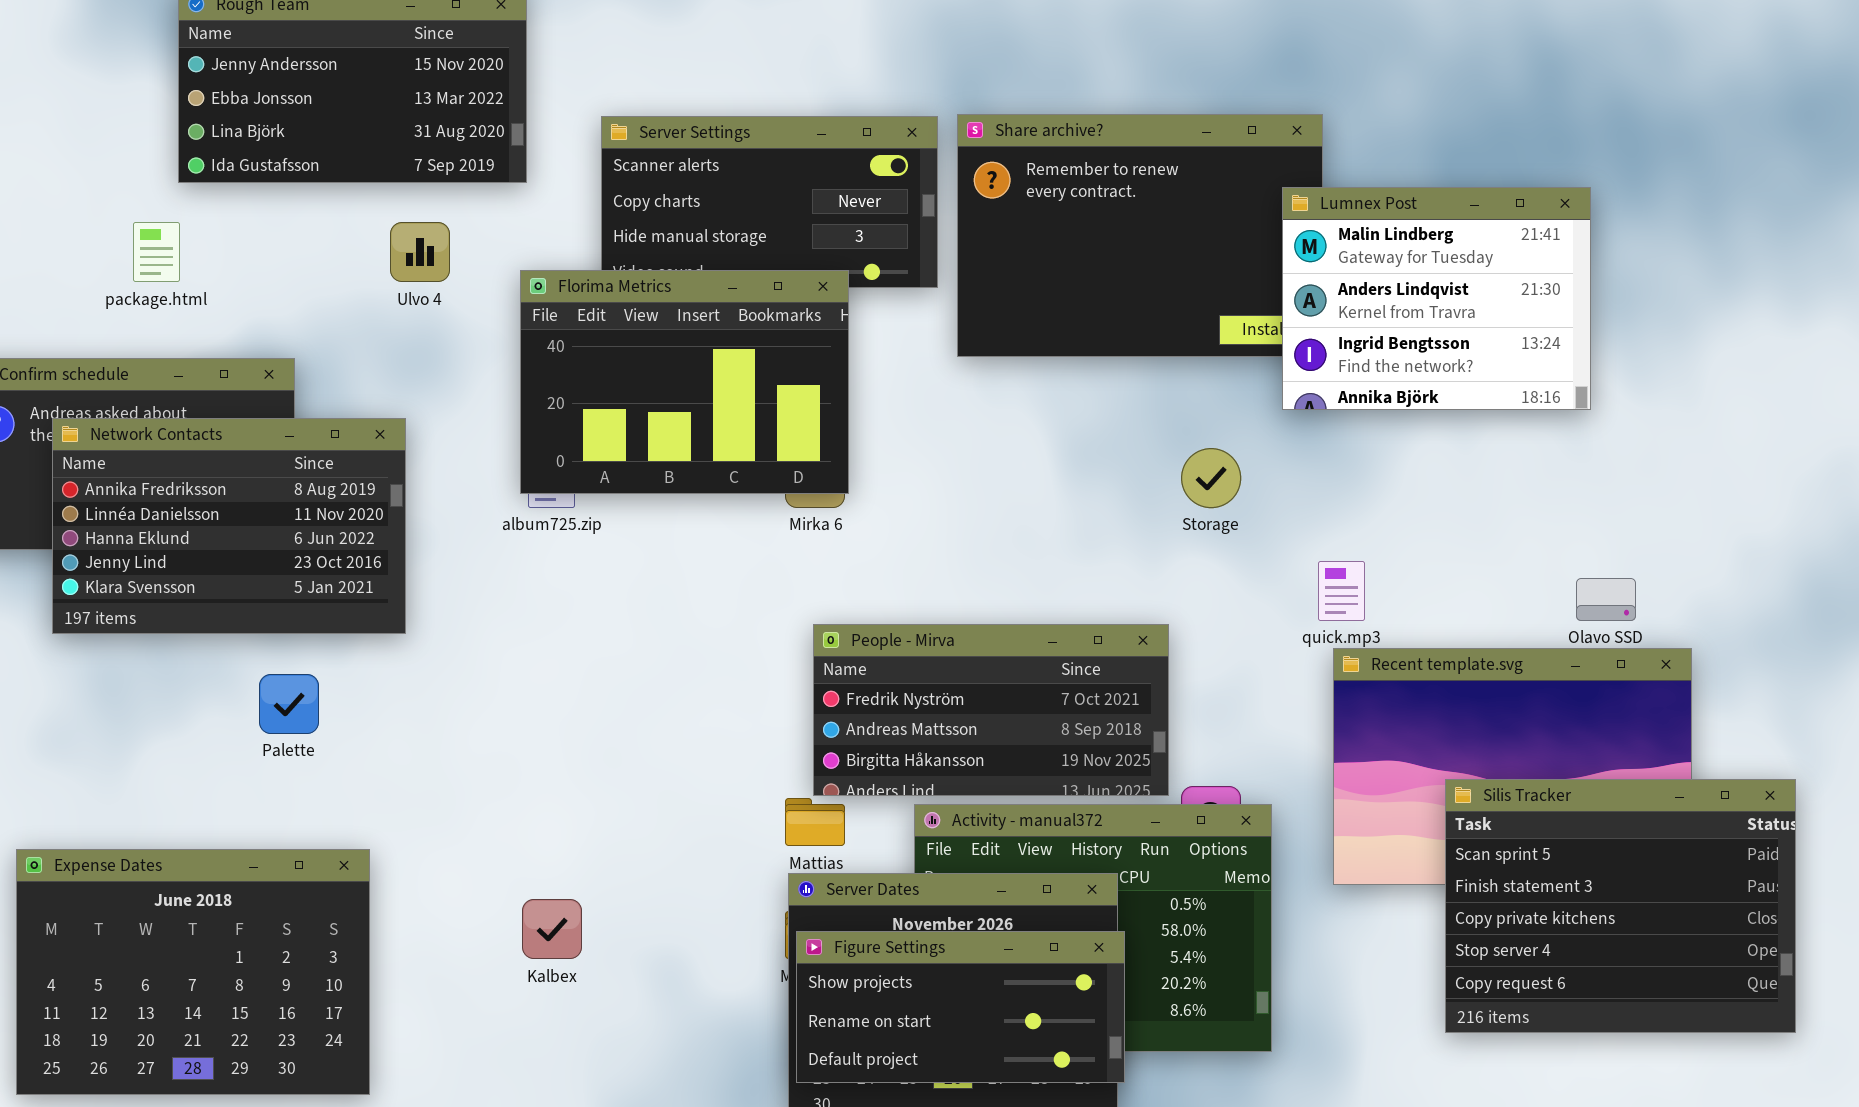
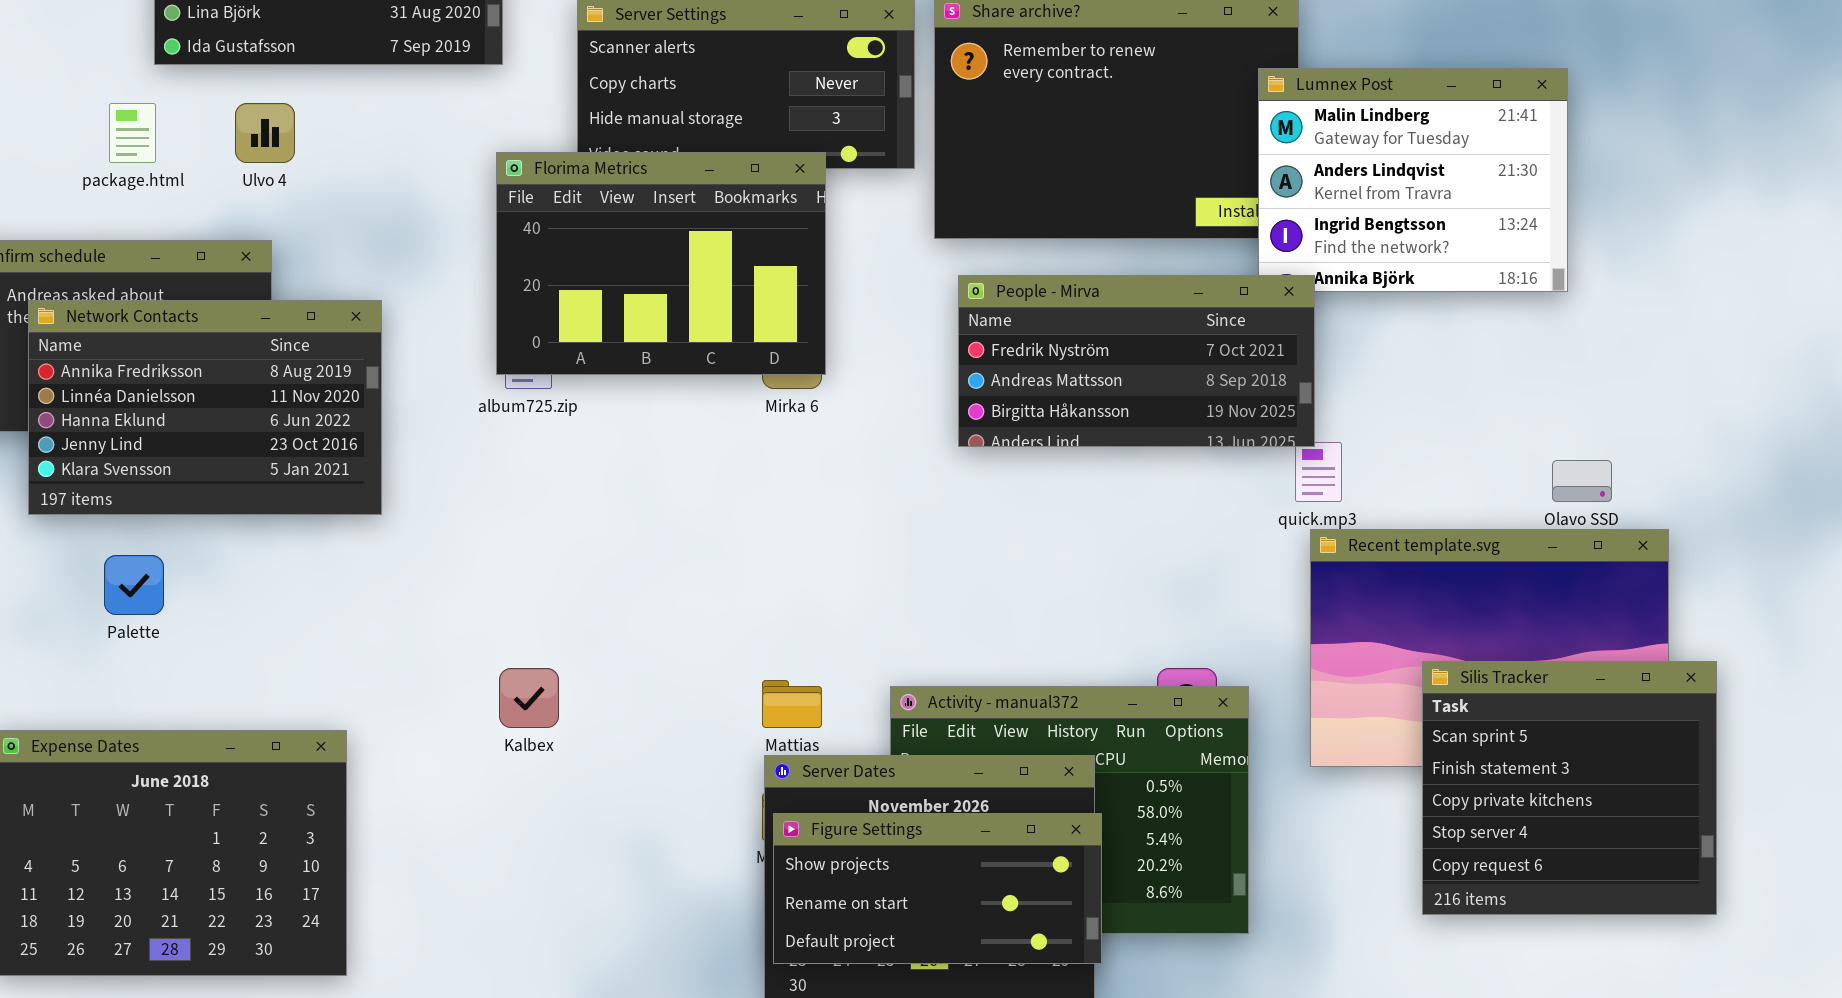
Ulvo 4: [390,222,450,282] -> [235,103,295,163], moved
People - Mirva: [813,624,1169,796] -> [958,275,1315,447], moved
Palette: [259,674,319,734] -> [104,555,164,615], moved
Silis Tracker: [1445,779,1796,1033] -> [1422,661,1717,915], resized
Kalbex: [522,899,582,959] -> [499,668,559,728], moved

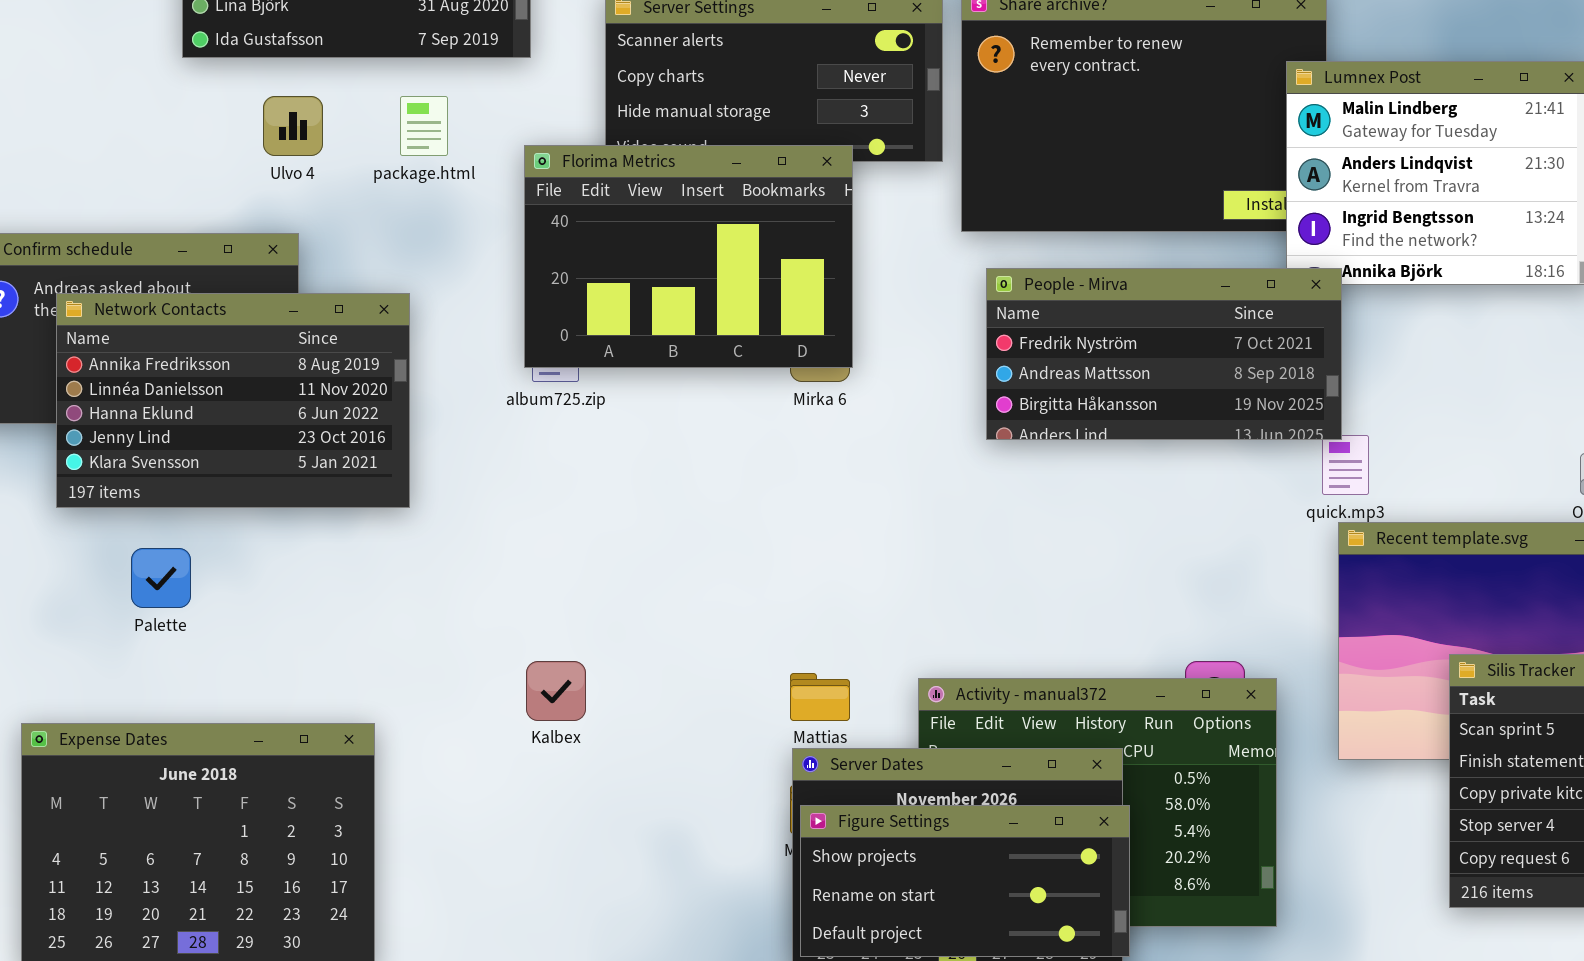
package.html: [109,103,156,163] -> [400,96,448,156], moved

